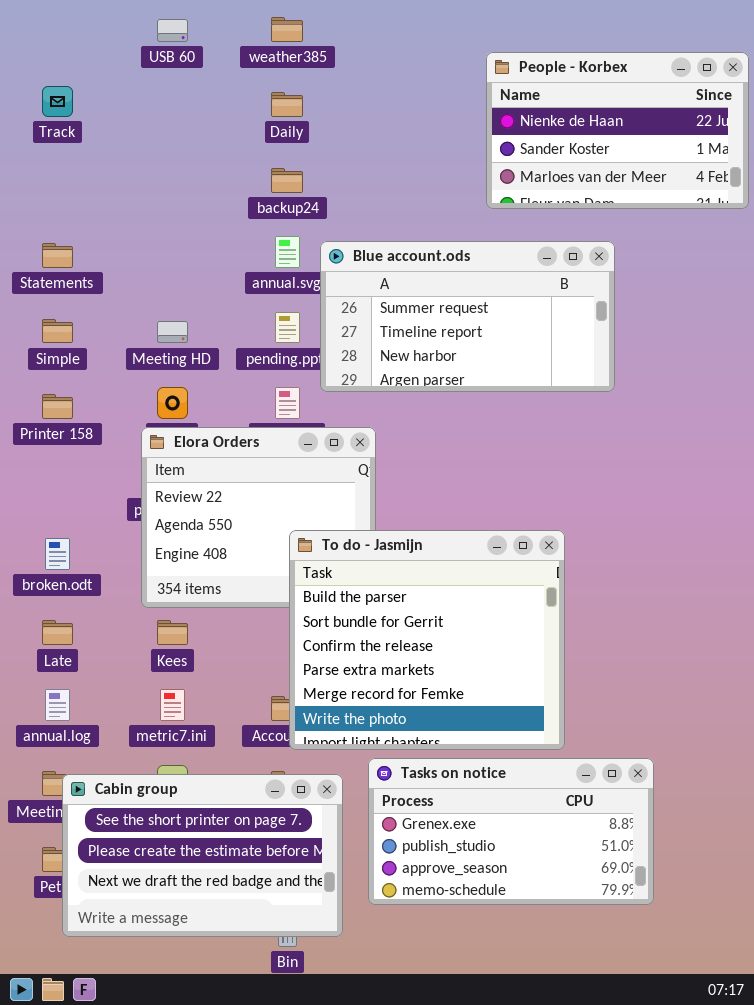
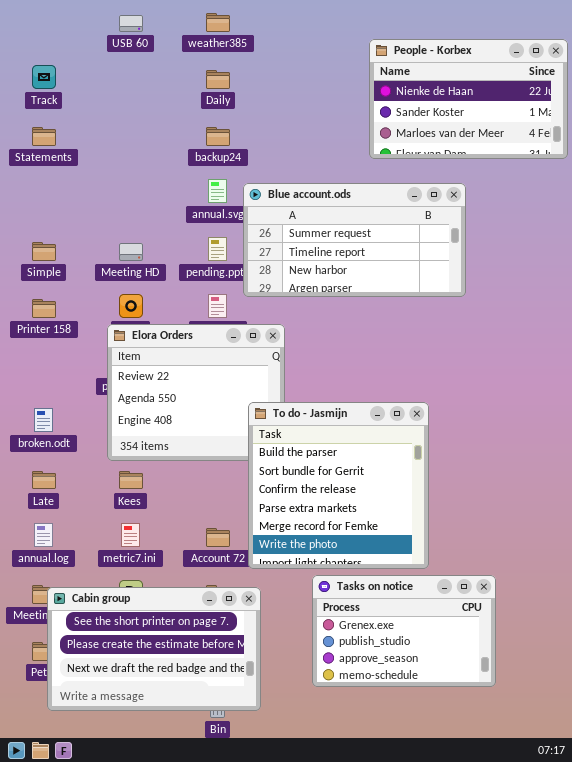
Statements: [42,243,73,268] -> [32,127,56,146], moved
To do - Jasmijn: [289,530,565,750] -> [248,402,429,569], resized
Tasks on notice: [368,758,654,905] -> [312,575,496,687], resized

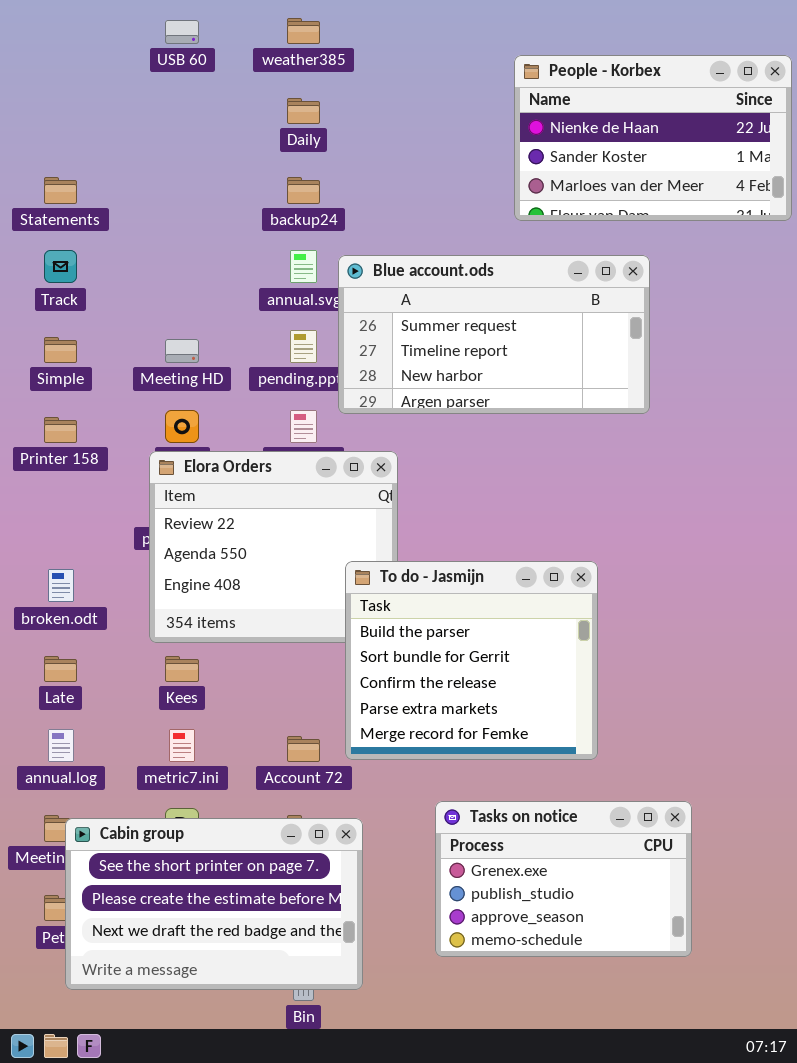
Track: [32,65,56,89] -> [44,250,77,283], moved
To do - Jasmijn: [248,402,429,569] -> [345,561,598,760], resized

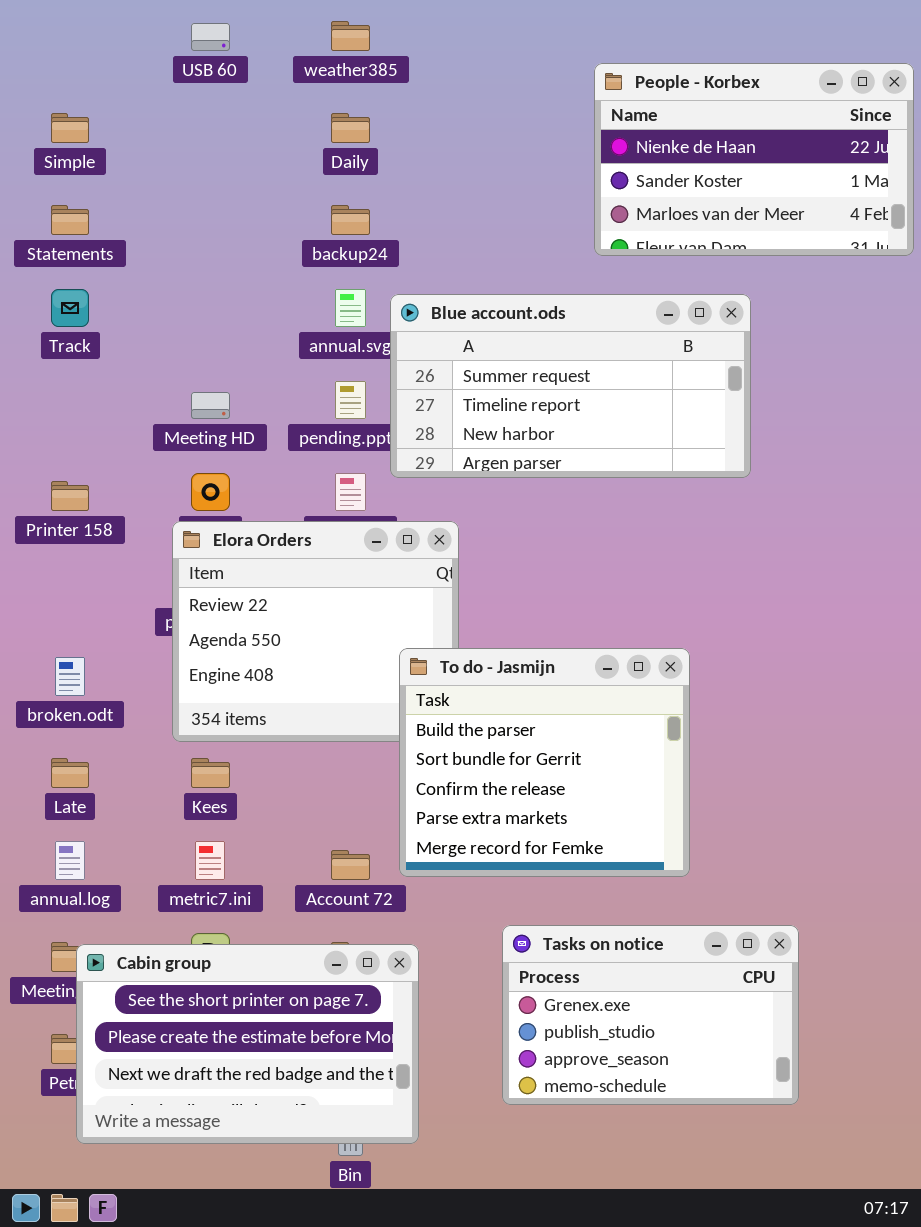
Simple: [44,337,77,363] -> [51,113,89,143], moved

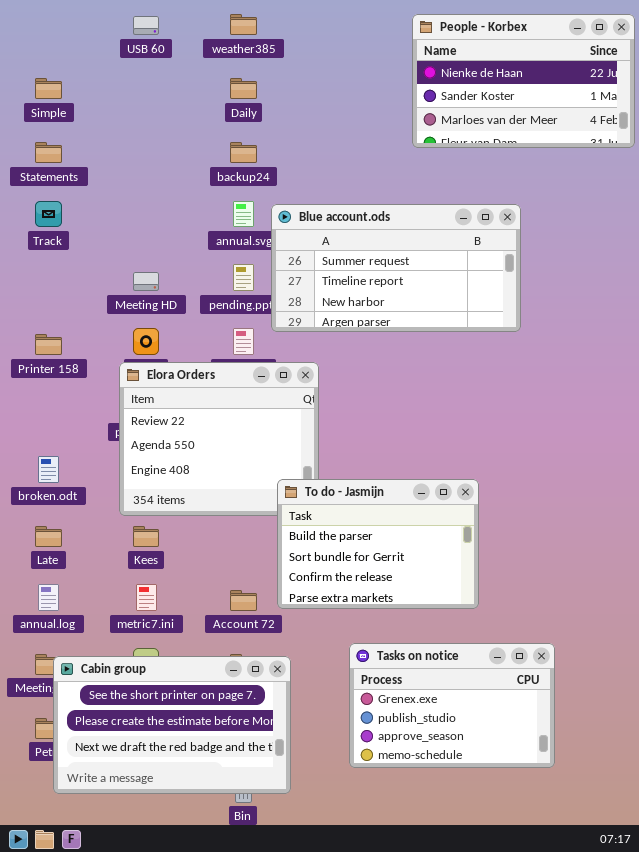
People - Korbex: [594,63,914,256] -> [412,14,635,148], moved
To do - Jasmijn: [399,648,690,877] -> [277,479,479,609], resized

